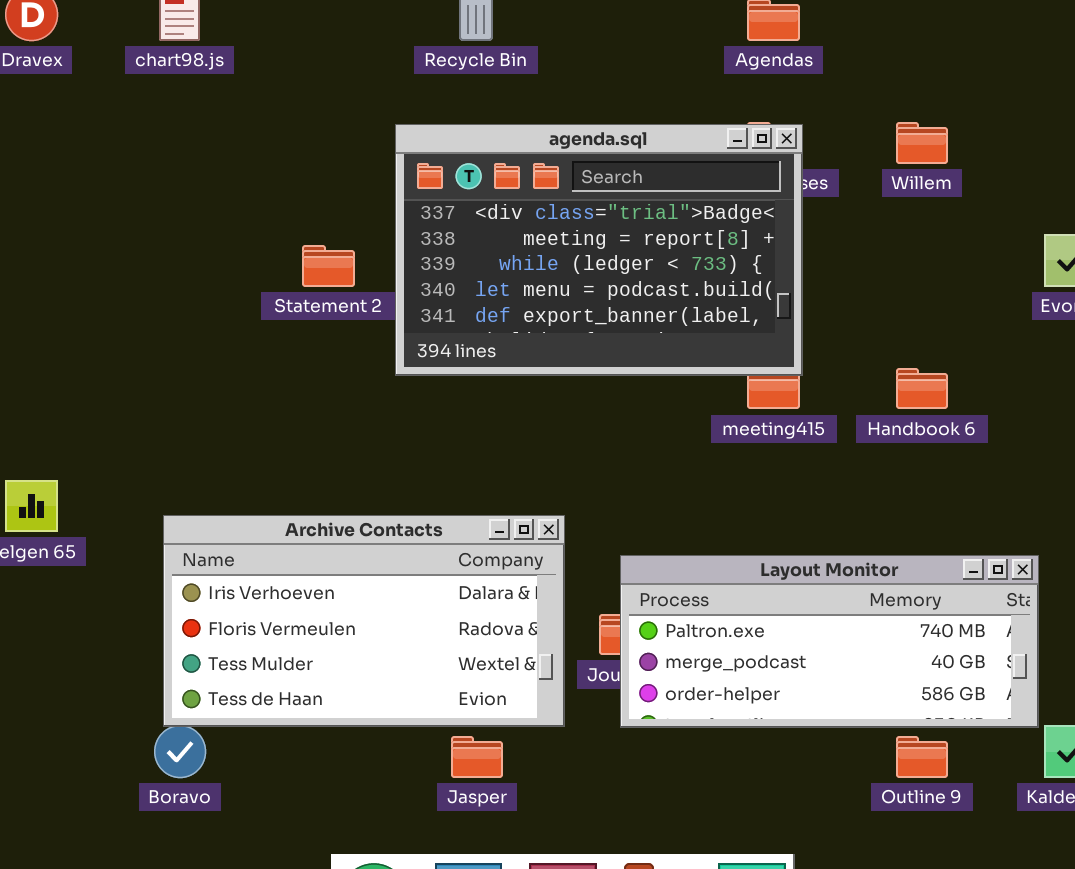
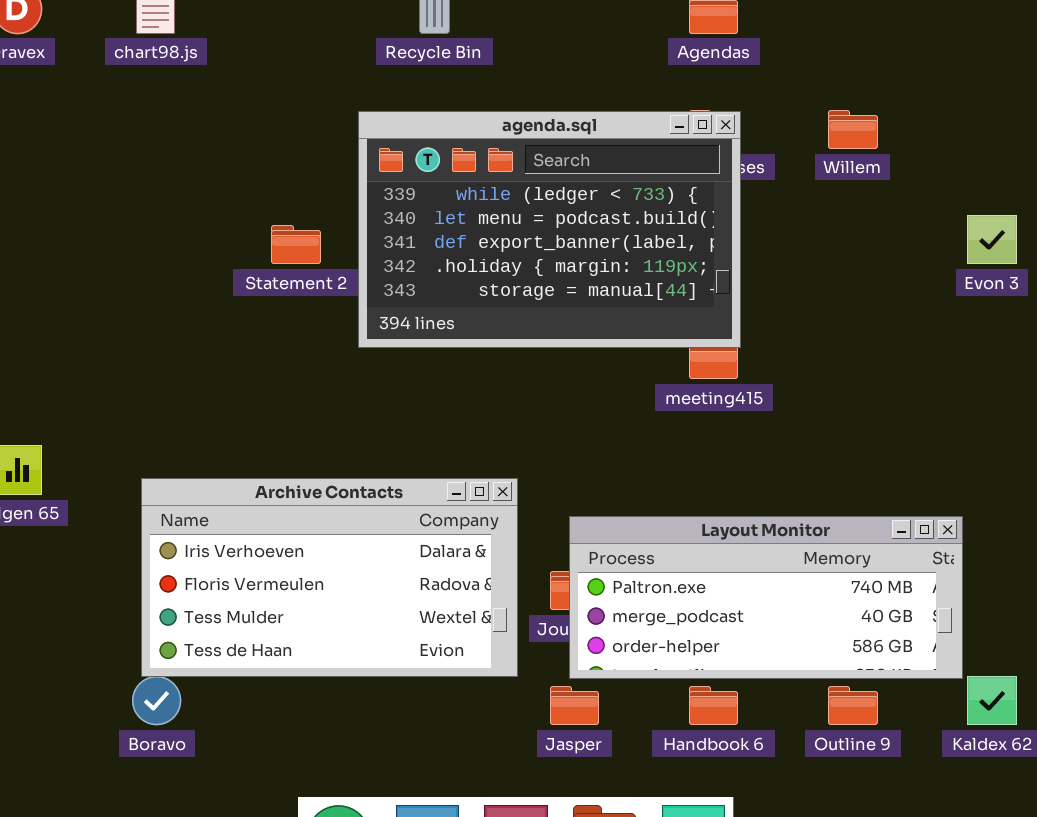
agenda.sql: [395,124,803,376] -> [358,111,741,348], scrolled down 2 rows
Handbook 6: [896,368,948,409] -> [689,686,738,725], moved
Jasper: [451,736,503,778] -> [550,686,599,725], moved

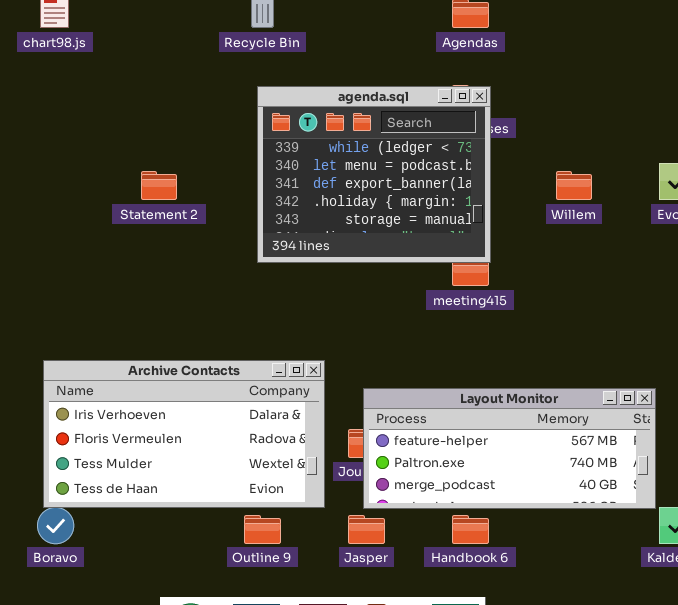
Willem: [828,110,878,149] -> [556,171,592,200], moved
agenda.sql: [358,111,741,348] -> [257,86,491,263], resized
Layout Monitor: [569,516,963,679] -> [363,388,656,509], scrolled up 1 row
Outline 9: [828,686,878,725] -> [244,515,281,544], moved

